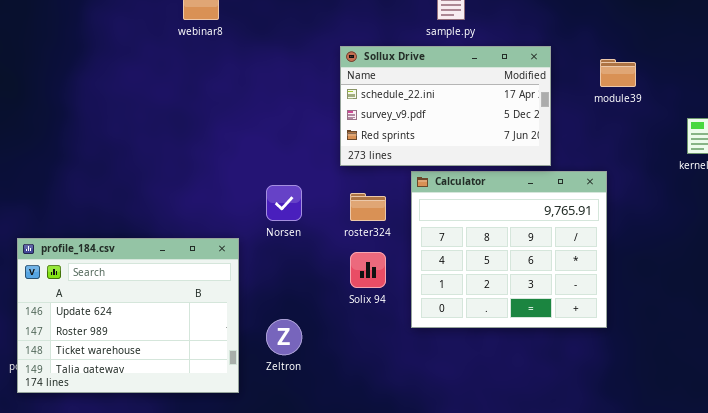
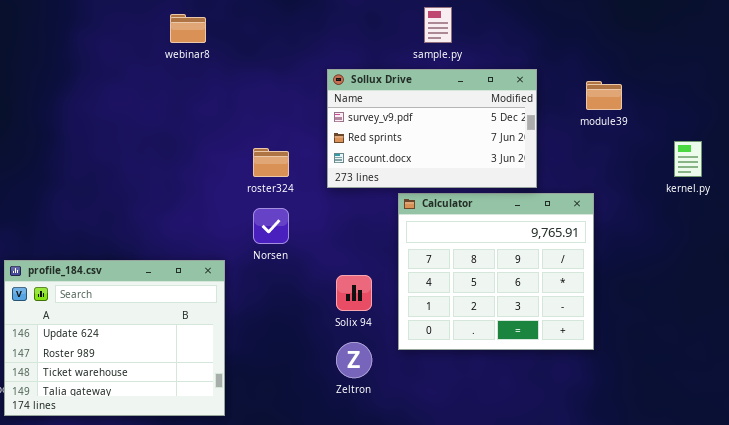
Sollux Drive: [340,46,551,166] -> [327,69,537,188], scrolled down 1 row
roster324: [350,193,386,221] -> [253,148,289,177], moved
Zeltron: [266,319,302,355] -> [336,342,372,378], moved

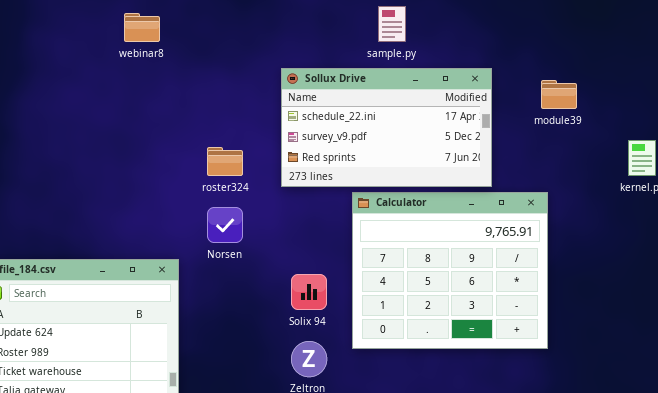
Sollux Drive: [327,69,537,188] -> [281,68,492,187], scrolled up 1 row

